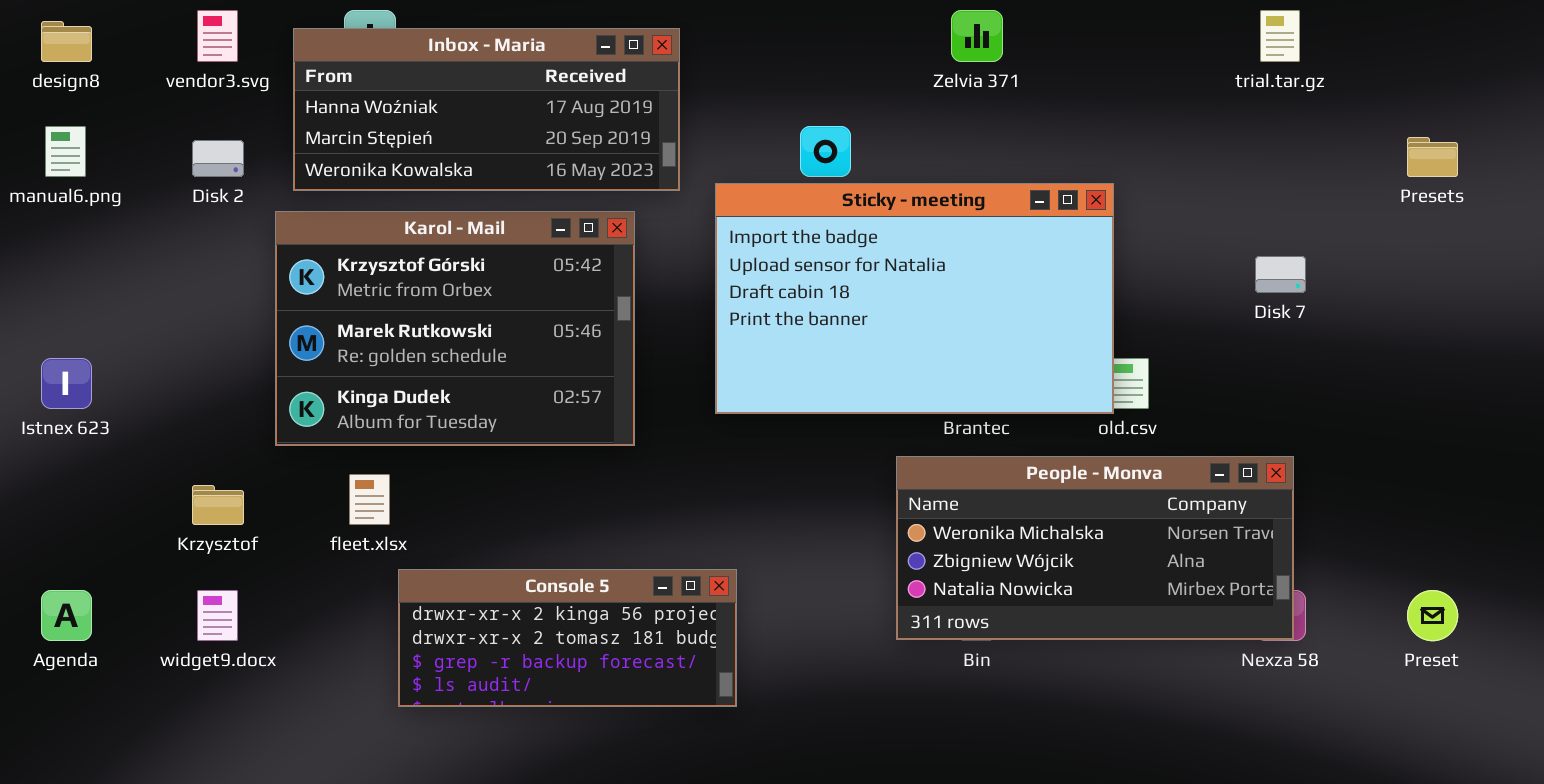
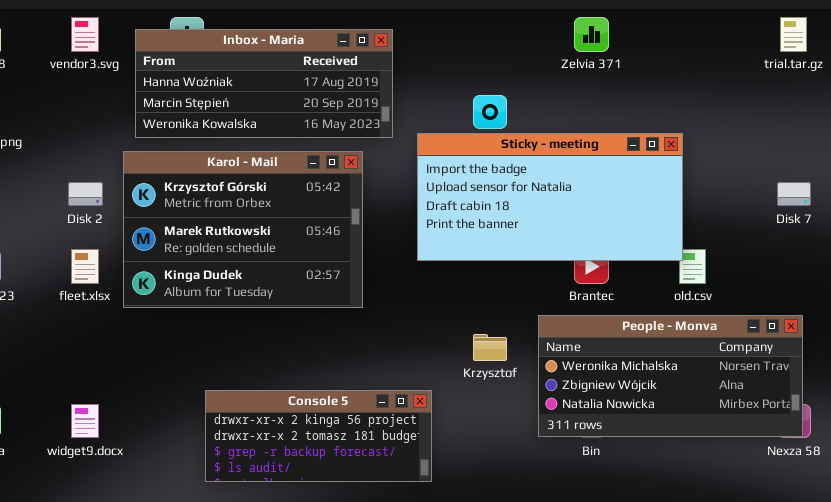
Disk 2: [192,140,244,177] -> [68,182,103,206], moved
Sticky - meeting: [715,183,1114,414] -> [417,133,683,261], resized
fleet.xlsx: [349,474,390,525] -> [71,249,99,284], moved
Krzysztof: [192,485,244,525] -> [473,334,507,361], moved

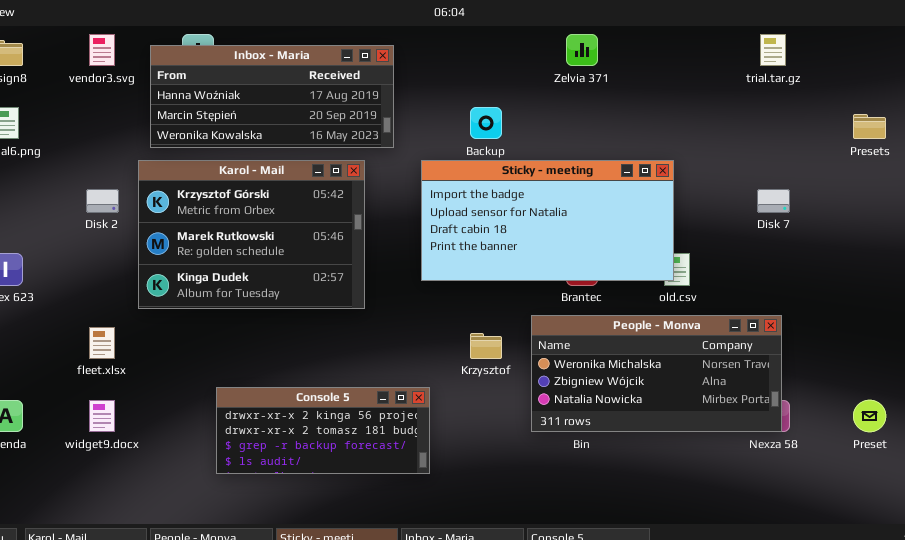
Sticky - meeting: [417,133,683,261] -> [421,160,674,281], moved
fleet.xlsx: [71,249,99,284] -> [89,327,115,359], moved

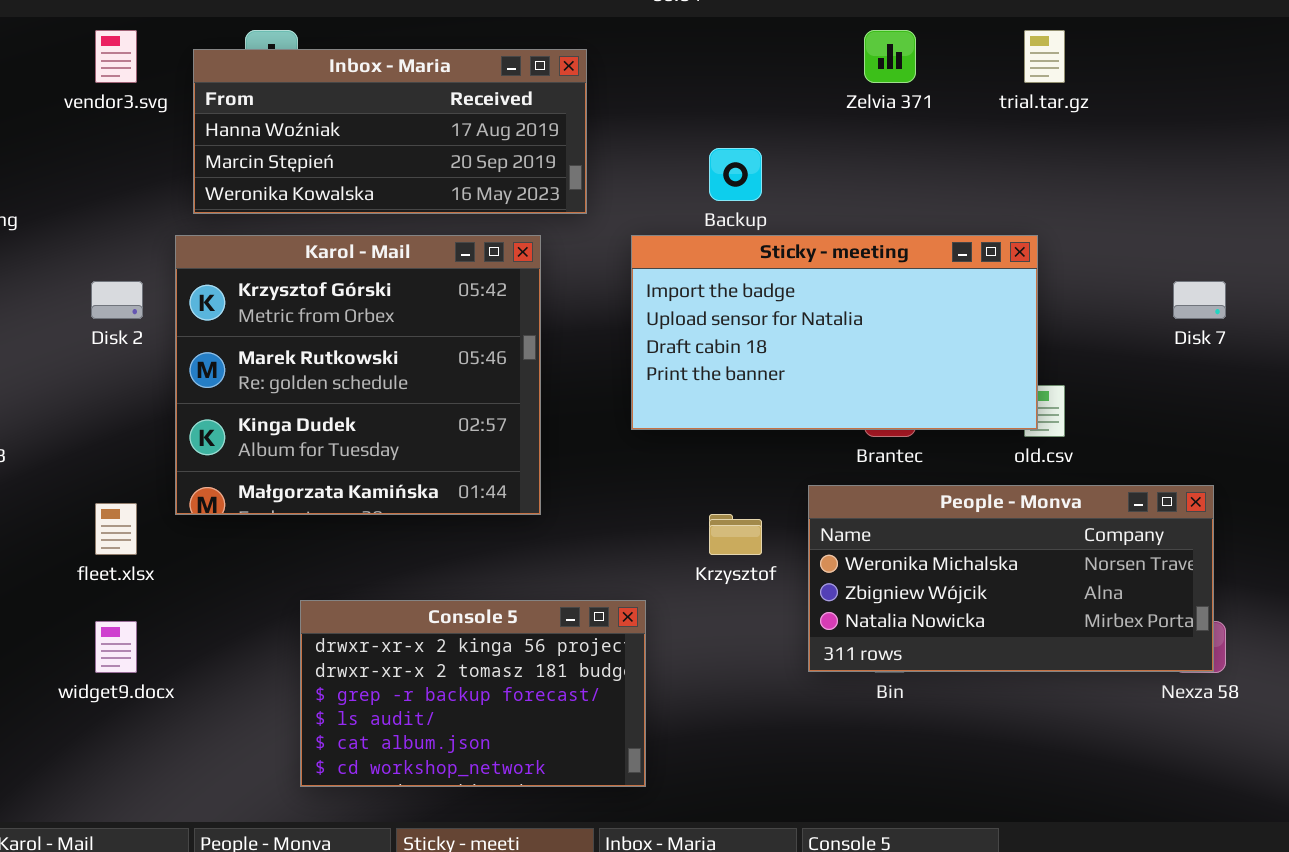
trial.tar.gz: [760,34,786,66] -> [1024,30,1065,83], moved
Karol - Mail: [138,160,365,309] -> [175,235,541,515], resized
Console 5: [216,387,430,474] -> [300,600,646,787], resized

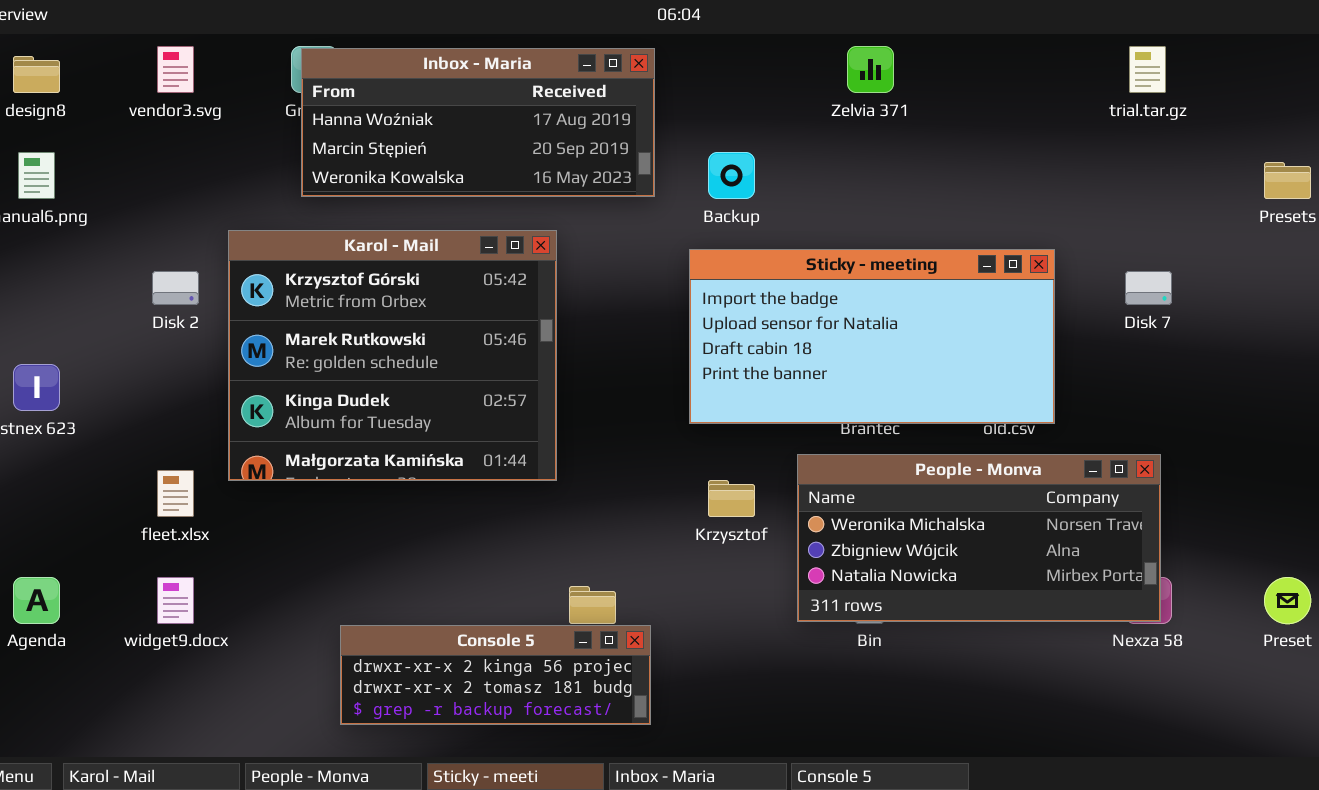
trial.tar.gz: [1024,30,1065,83] -> [1129,46,1166,93], moved
Inbox - Maria: [193,49,587,214] -> [301,48,655,197], moved
Sticky - meeting: [631,235,1038,430] -> [689,249,1055,424], moved
Console 5: [300,600,646,787] -> [340,625,651,725], resized

